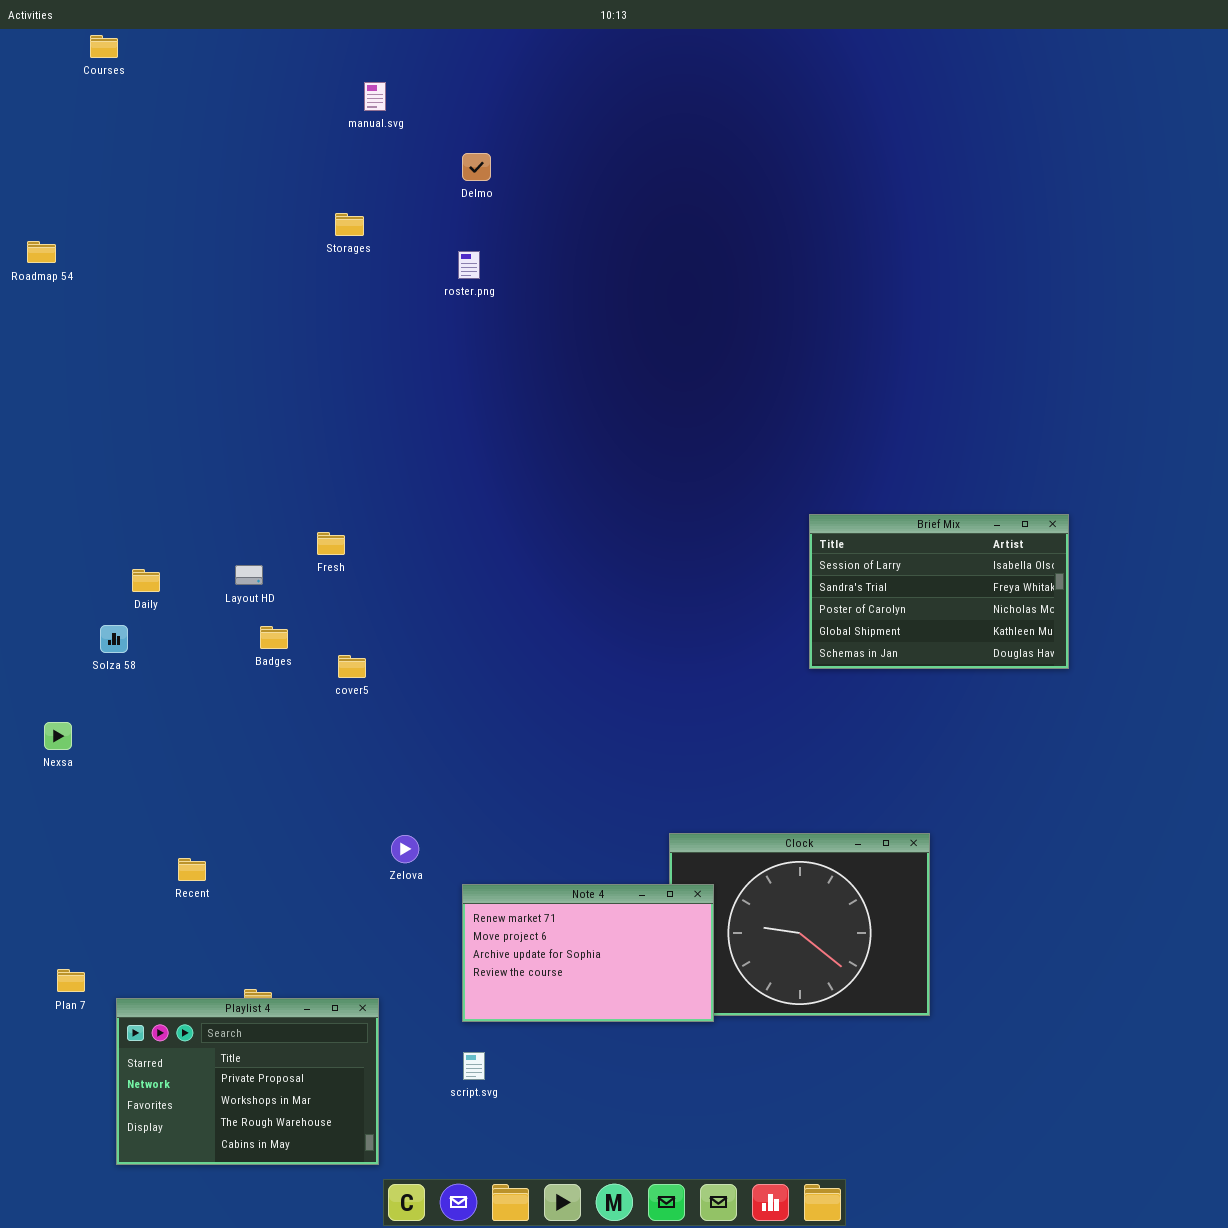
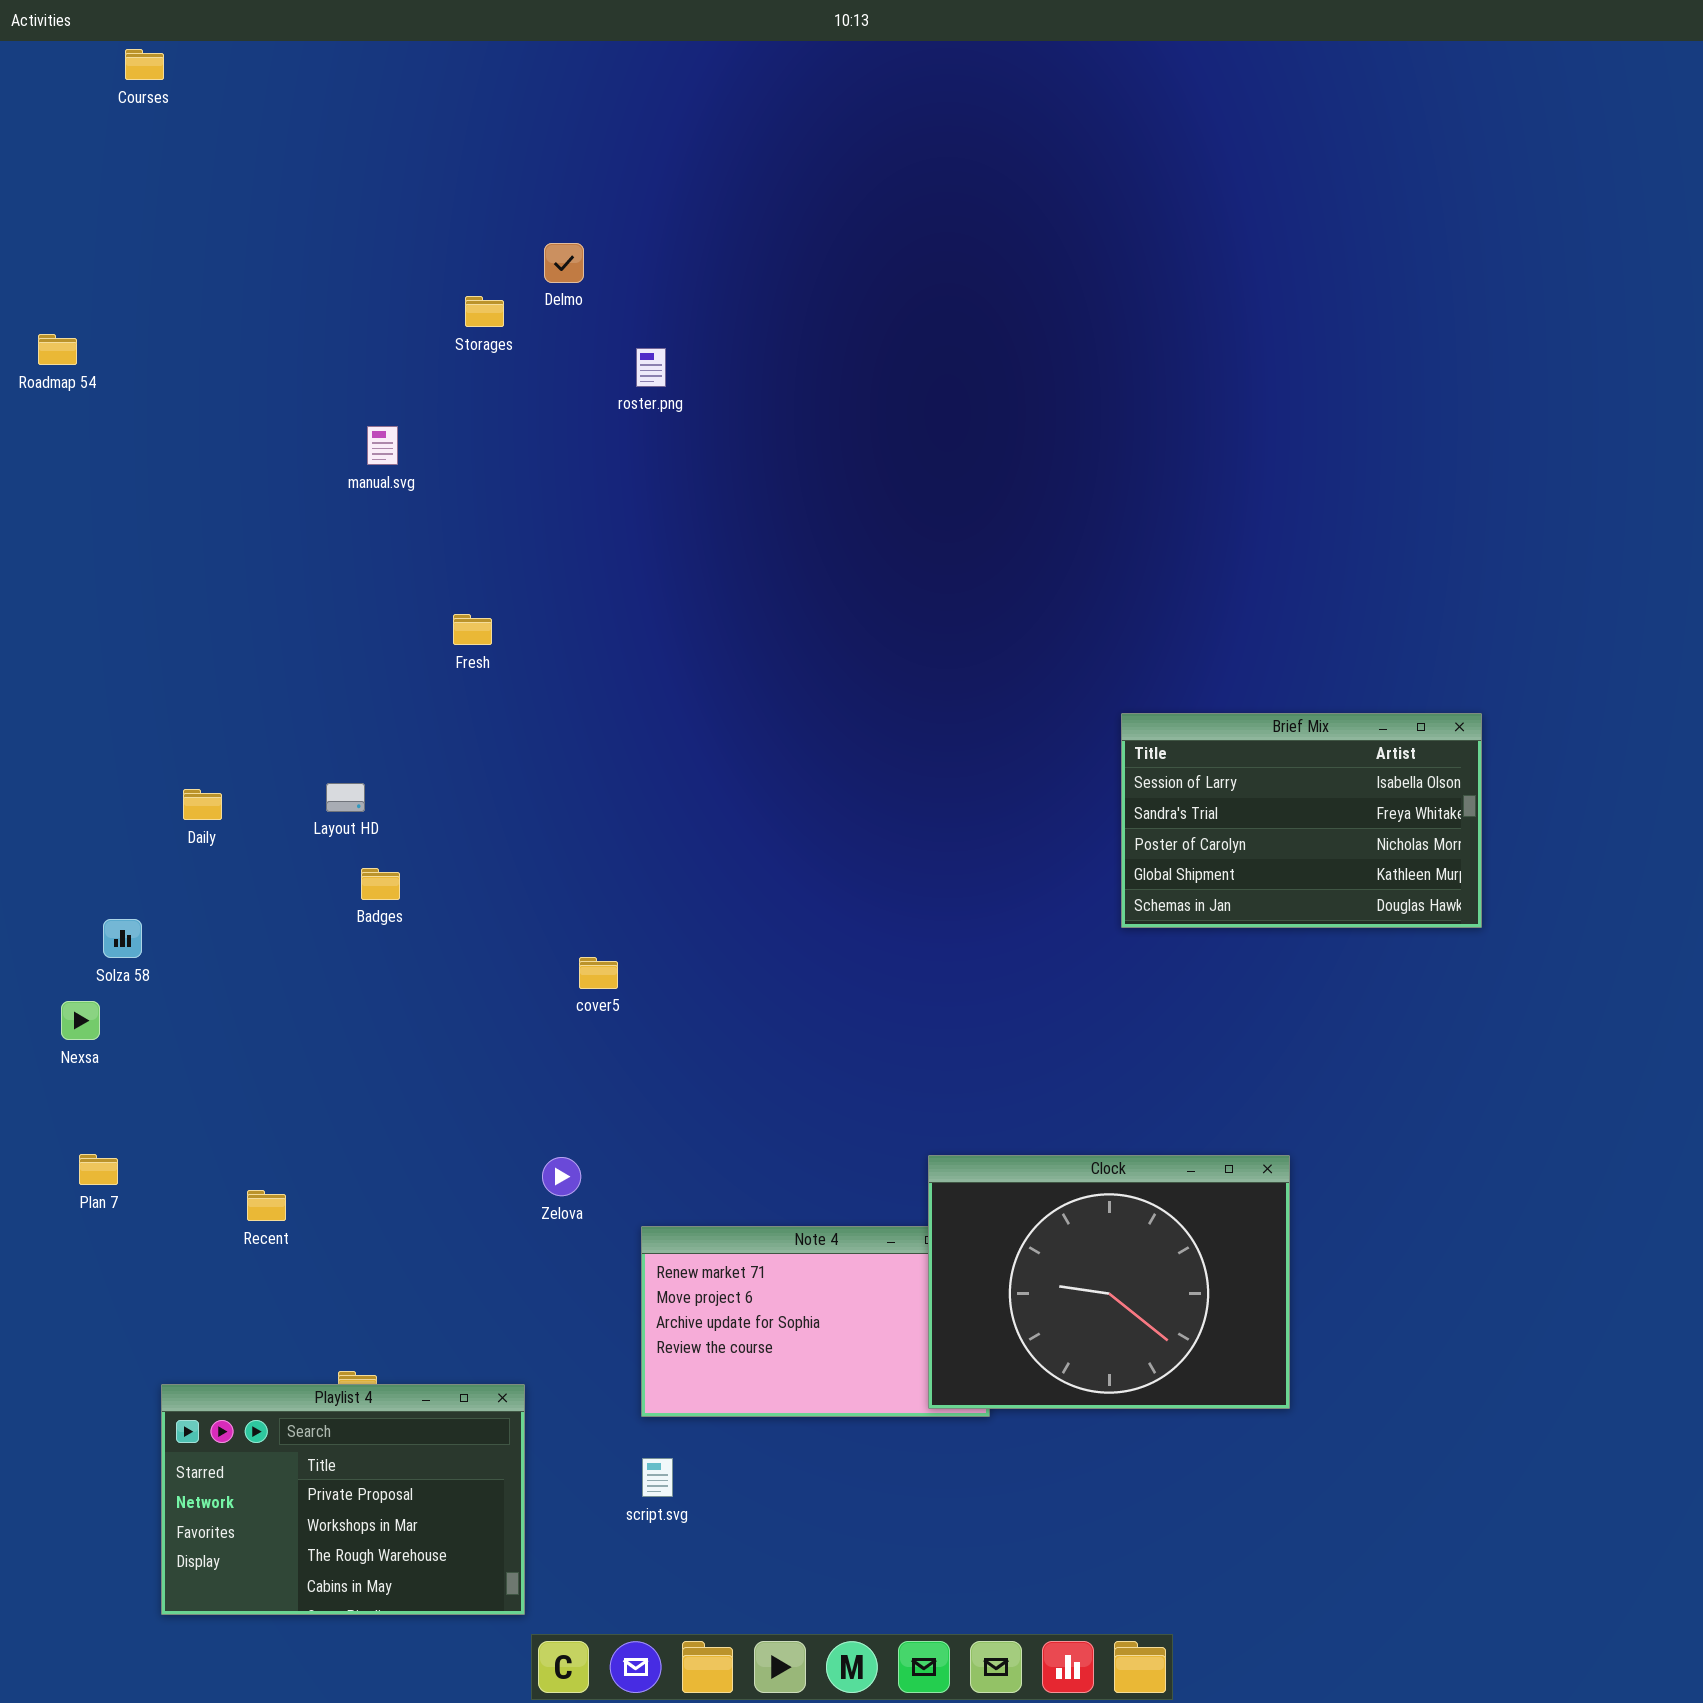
manual.svg: [364,82,386,111] -> [367,426,398,465], moved
Delmo: [462,153,491,181] -> [544,243,584,283], moved
Fresh: [317,532,345,555] -> [453,614,492,645], moved
Solza 58: [100,625,128,653] -> [103,919,142,958], moved
cover5: [338,655,366,678] -> [579,957,618,989], moved
Clock: [669,833,930,1016] -> [928,1155,1290,1409], raised
Plan 7: [57,969,85,992] -> [79,1154,118,1185], moved

